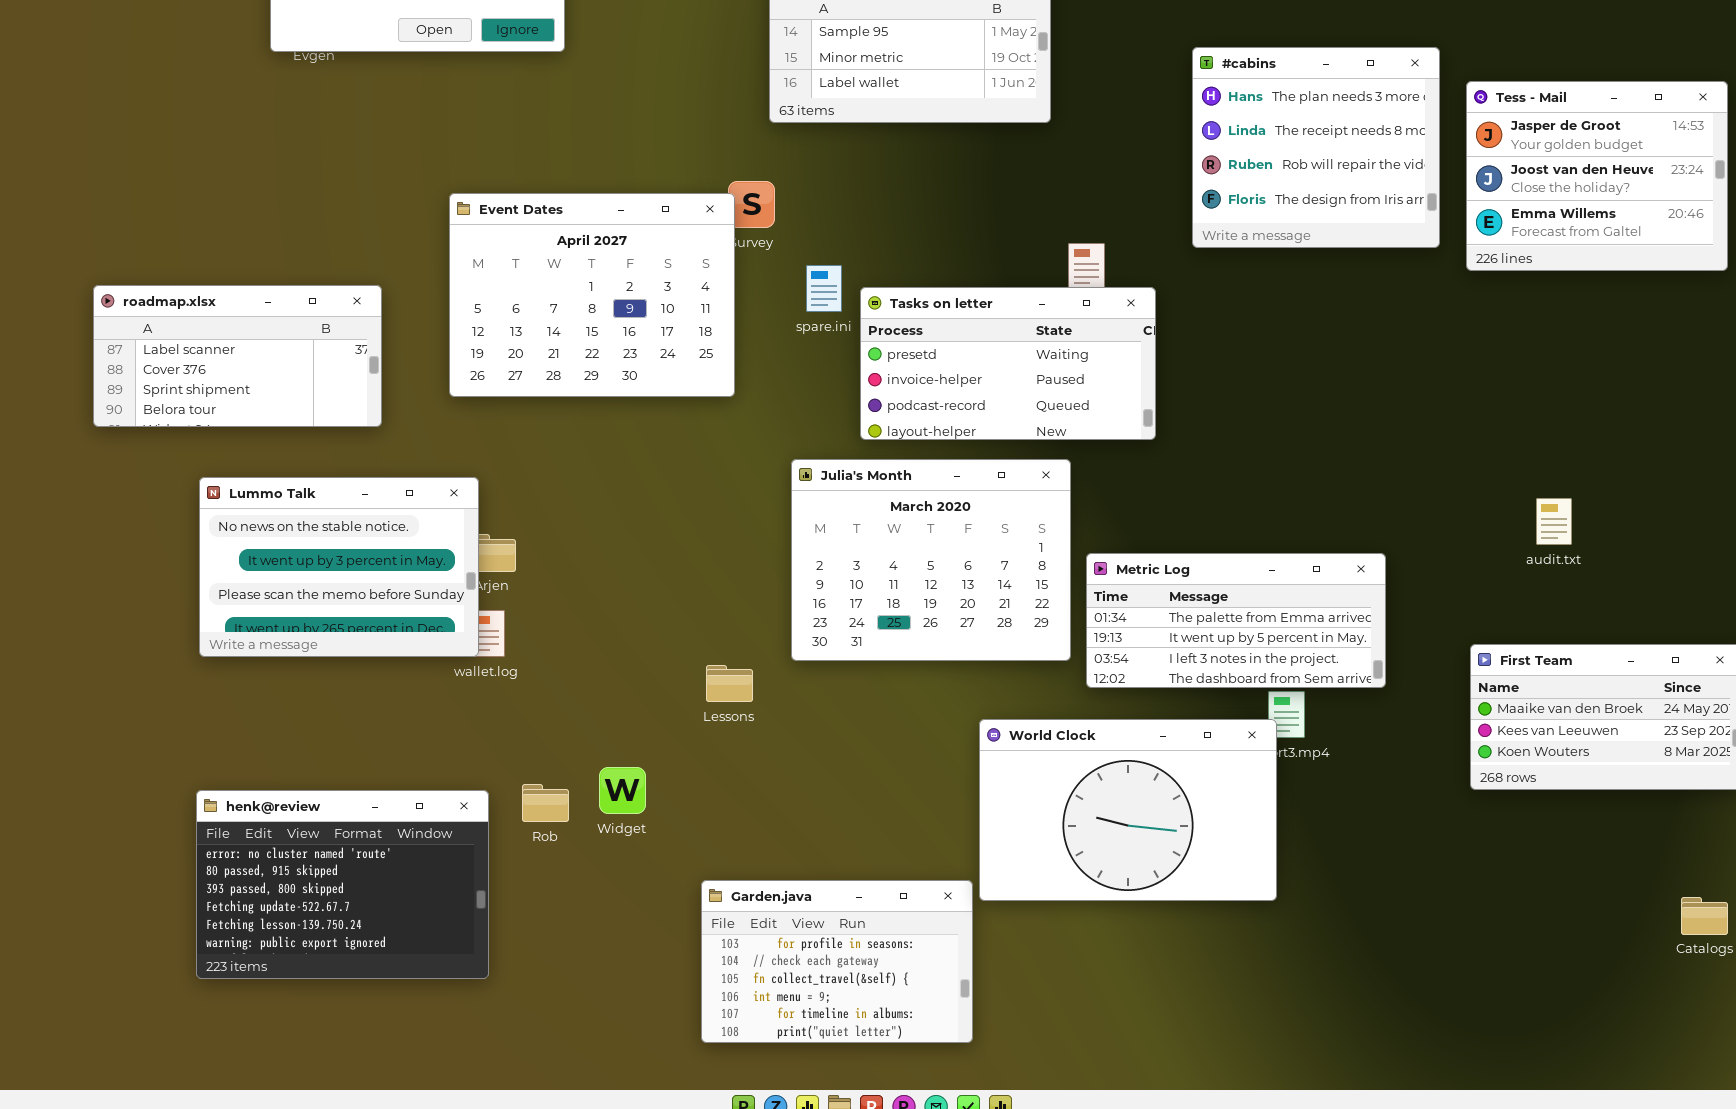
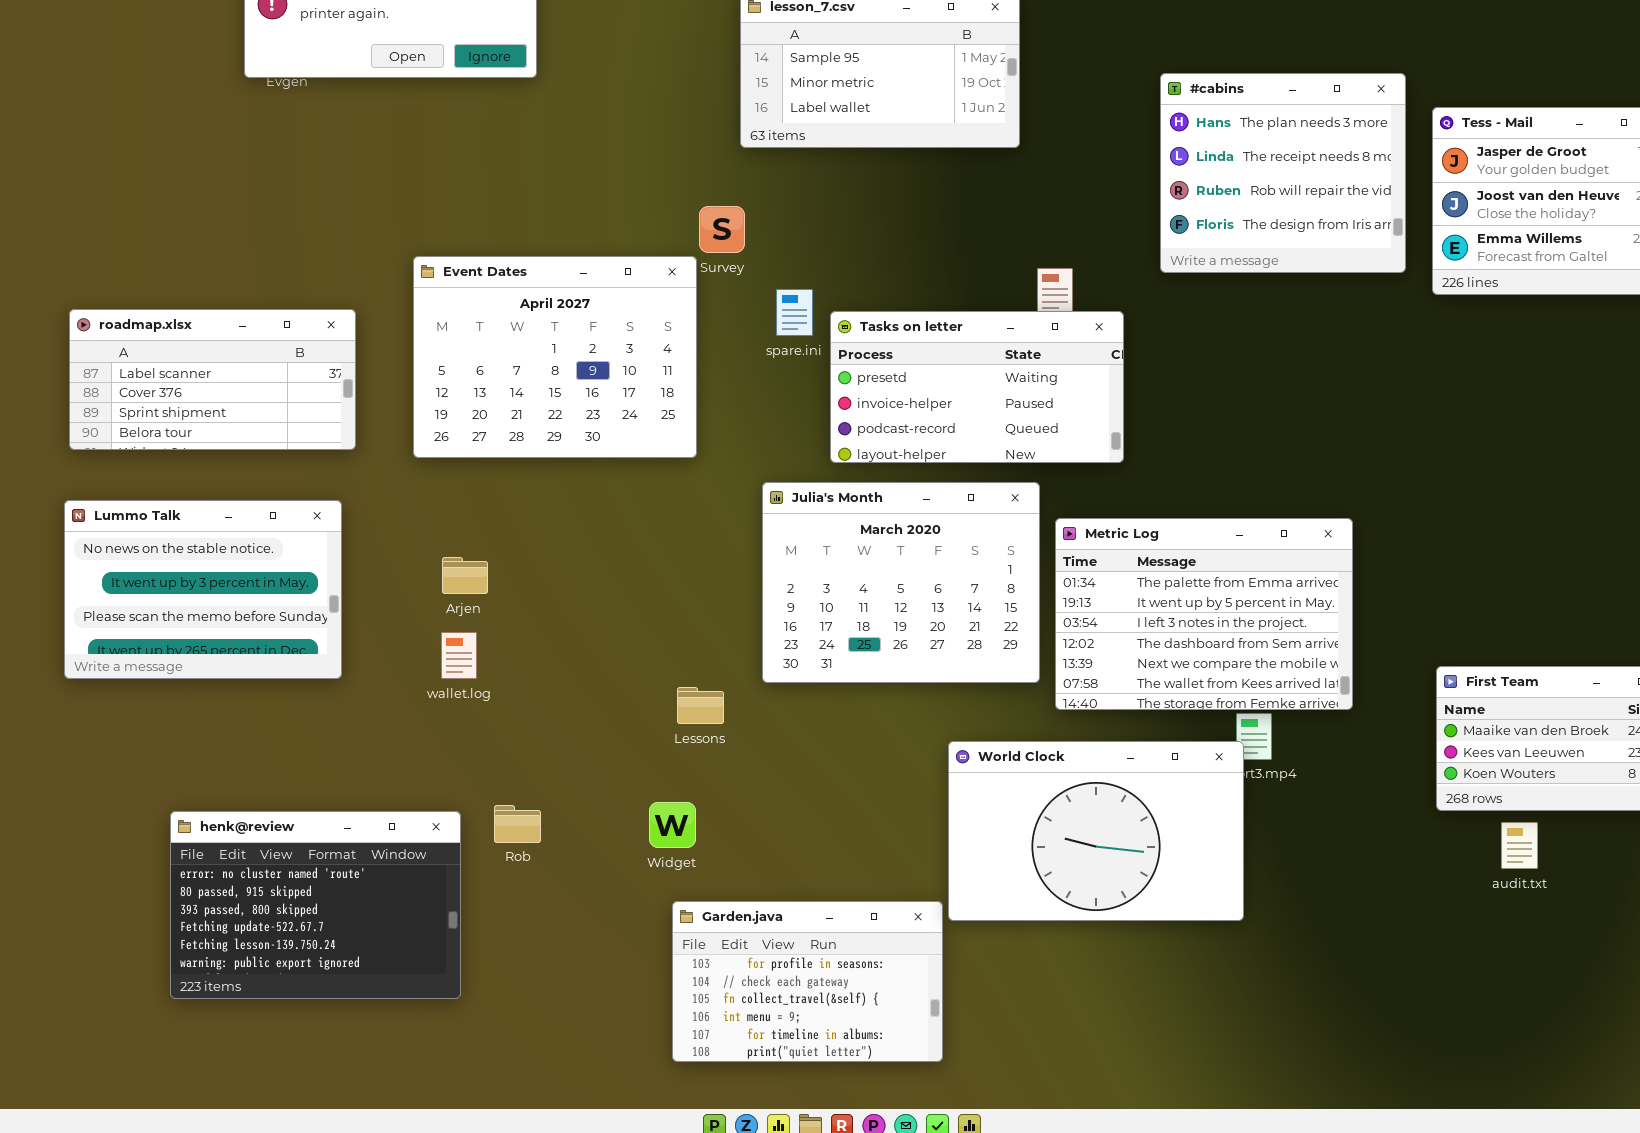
Event Dates: [449,193,735,397] -> [413,256,697,458], moved
Lummo Talk: [199,477,479,657] -> [64,500,342,679], moved
audit.txt: [1536,498,1572,545] -> [1501,822,1538,869], moved
Metric Log: [1086,553,1386,688] -> [1055,518,1353,710], resized
Widget: [599,767,646,814] -> [649,802,696,848], moved

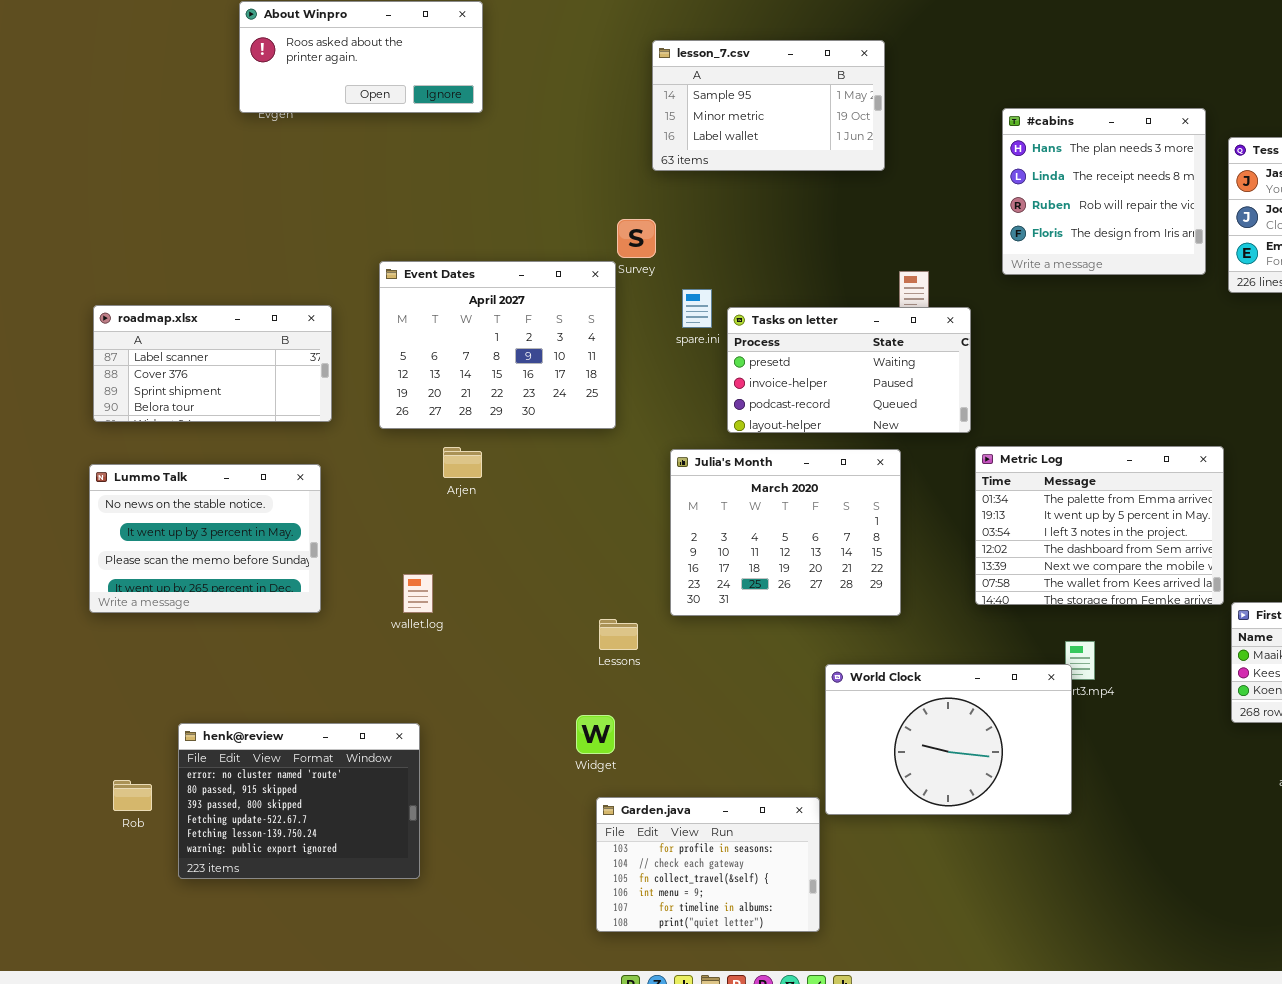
Metric Log: [1055,518,1353,710] -> [975,446,1224,605], moved
Arjen: [442,557,488,594] -> [443,447,482,478], moved
Rob: [494,805,541,843] -> [113,780,152,811], moved

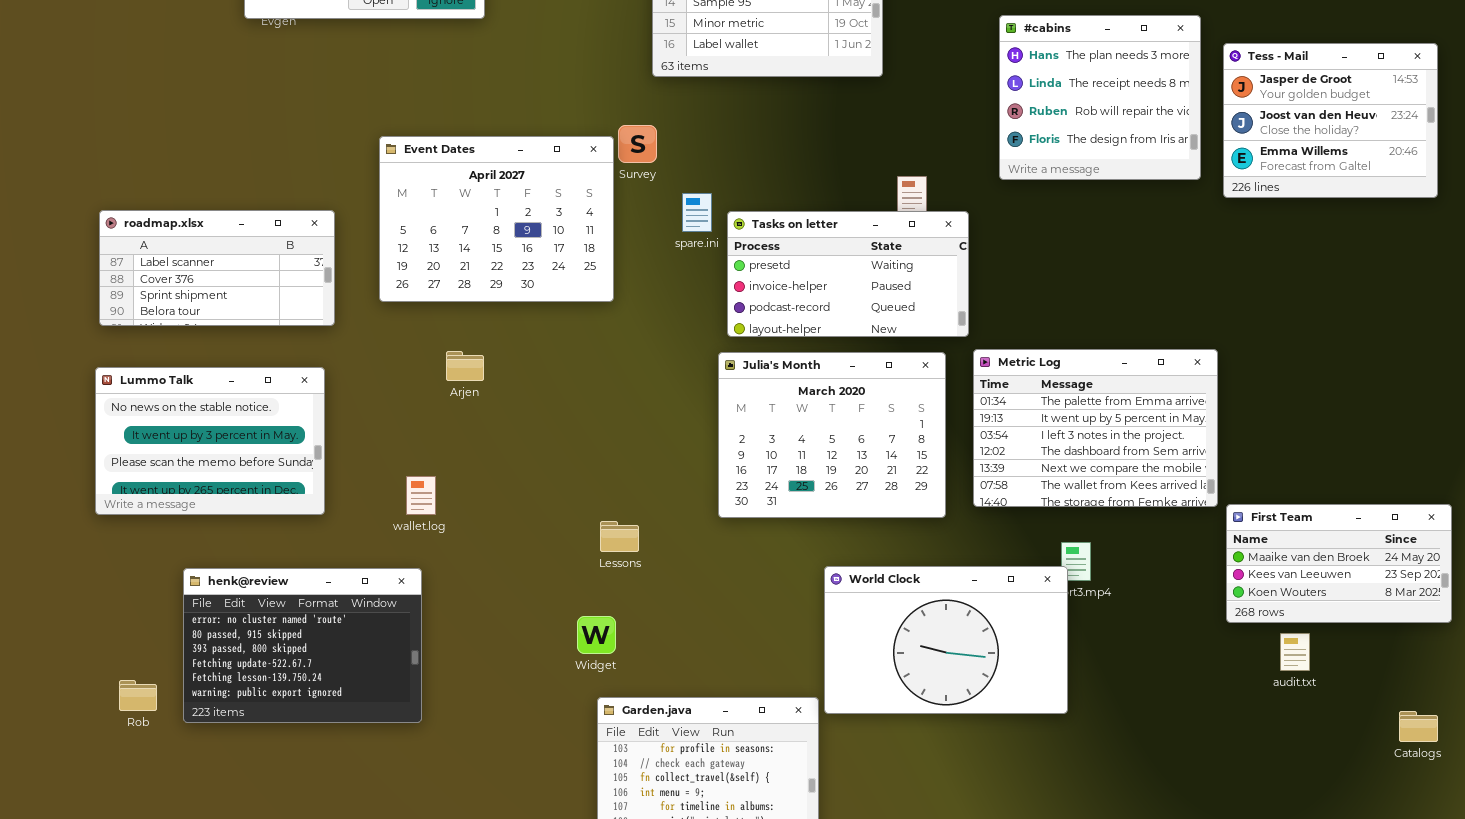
Event Dates: [379,261,616,429] -> [379,136,614,302], moved
Julia's Month: [670,449,901,616] -> [718,352,946,518], moved
henk@review: [178,723,420,879] -> [183,568,422,723], moved

